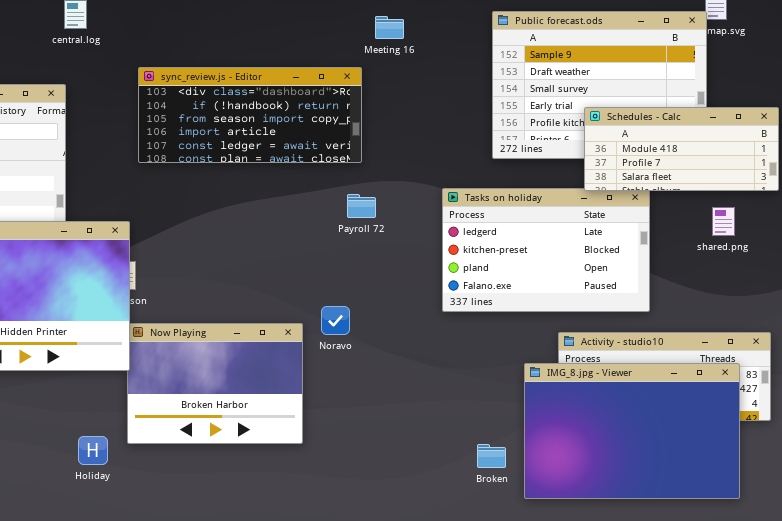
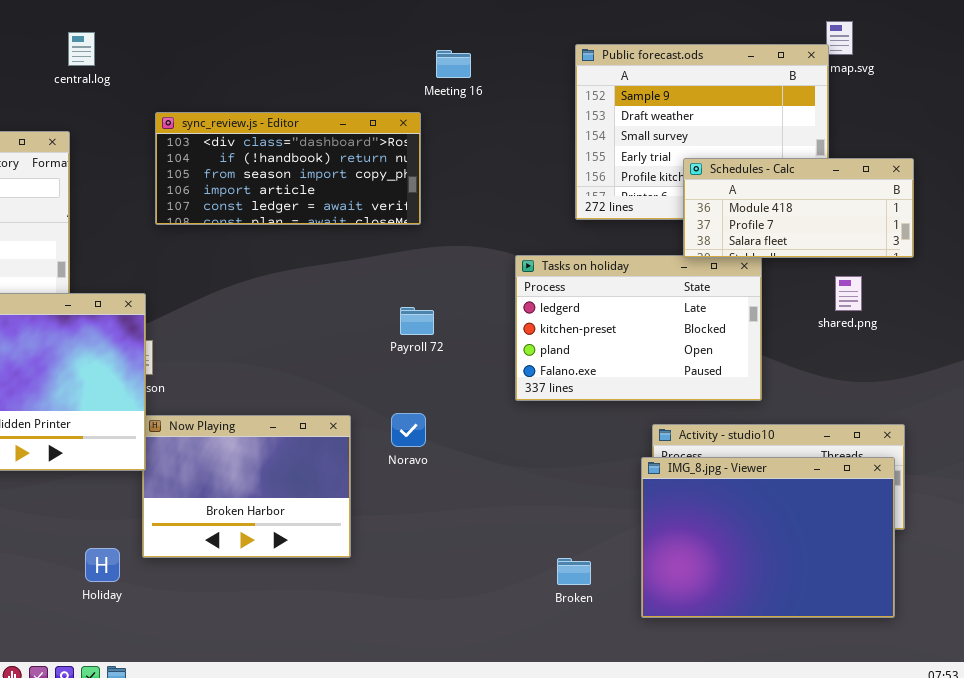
Payroll 72: [347,194,376,218] -> [400,307,434,335], moved
Noravo: [321,306,350,335] -> [391,413,426,447], moved
IMG_8.jpg - Viewer: [524,363,740,499] -> [641,457,895,618], moved

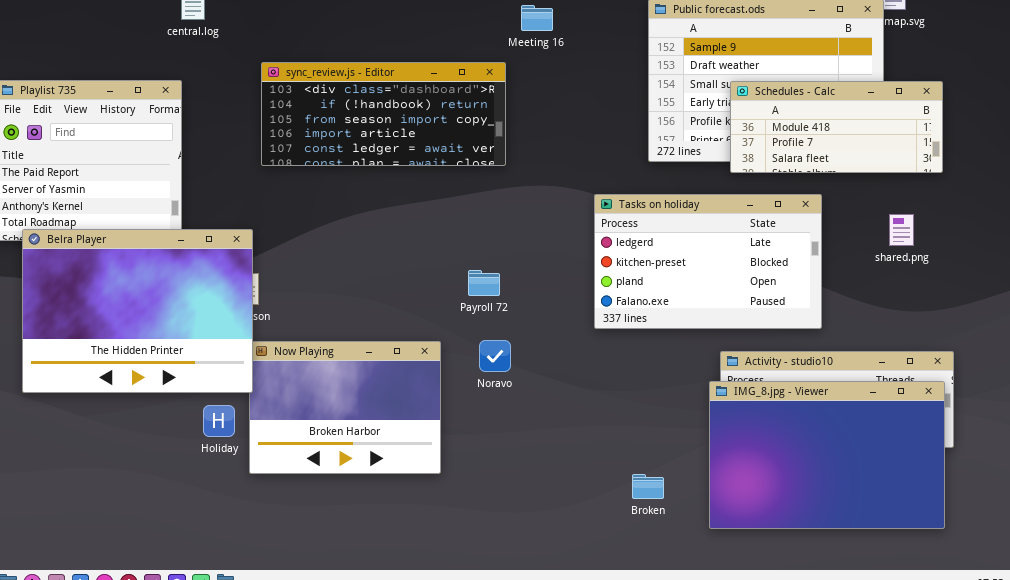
Schedules - Calc: [683,158,914,258] -> [730,81,943,173], moved
Payroll 72: [400,307,434,335] -> [468,270,500,296], moved
Holiday: [85,548,120,582] -> [203,405,235,437], moved

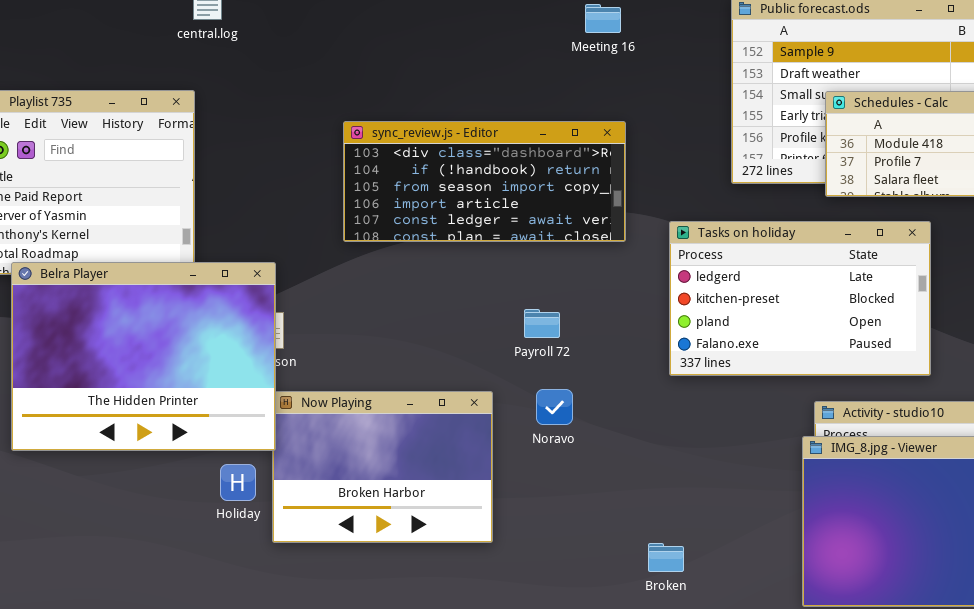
sync_review.js - Editor: [261,62,506,166] -> [343,121,626,242], moved
Broken: [632,474,664,499] -> [648,543,684,572], moved

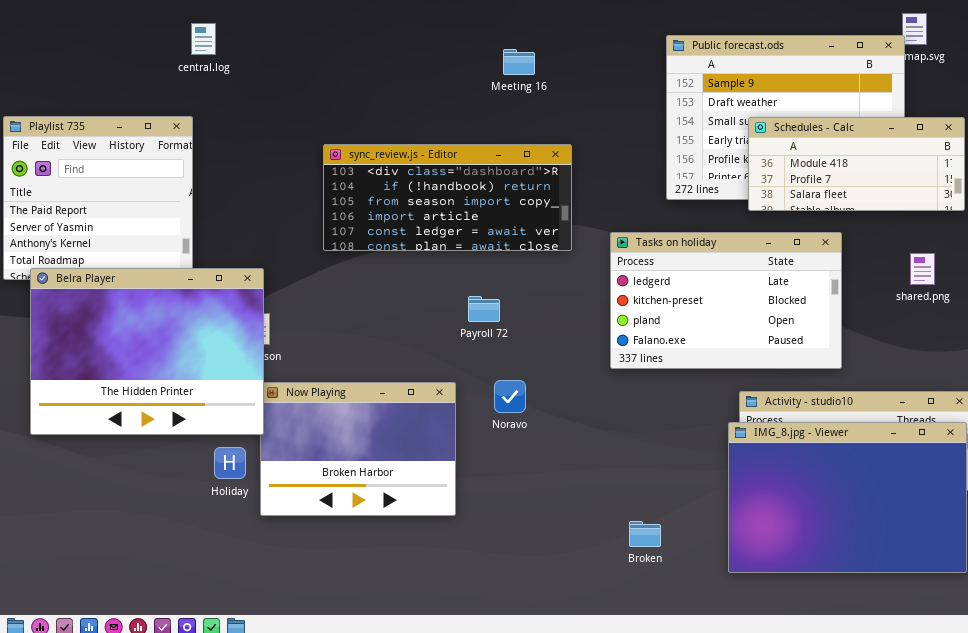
Meeting 16: [585,4,621,33] -> [503,49,535,75], moved
Payroll 72: [524,309,560,338] -> [468,296,500,322], moved
Broken: [648,543,684,572] -> [629,521,661,547], moved

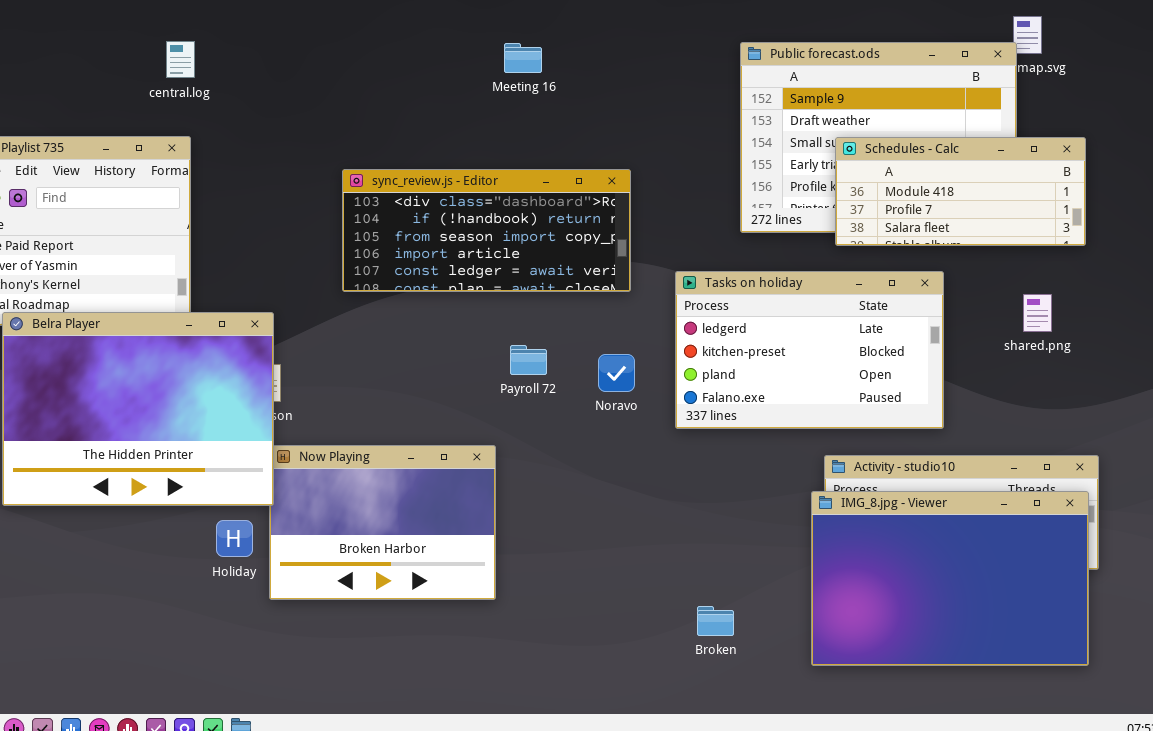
central.log: [191,23,216,55] -> [166,41,195,78], moved
Meeting 16: [503,49,535,75] -> [504,43,542,73], moved
Noravo: [494,380,526,413] -> [598,354,635,392], moved

